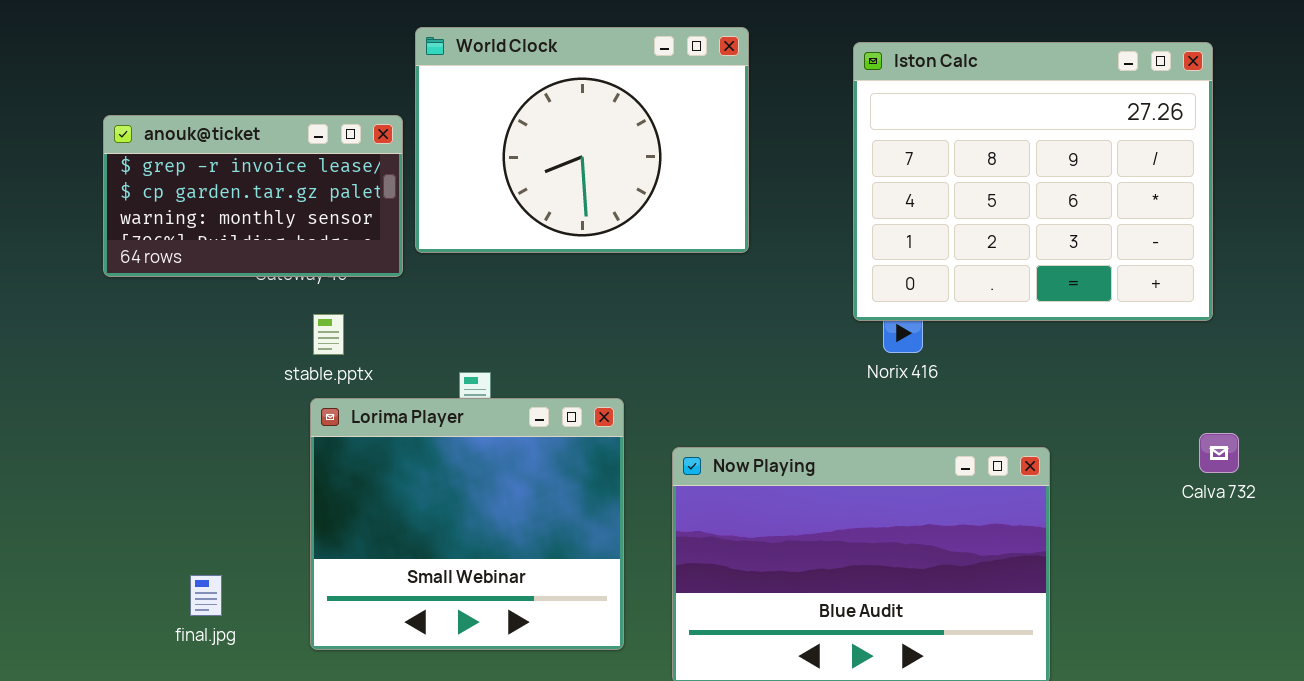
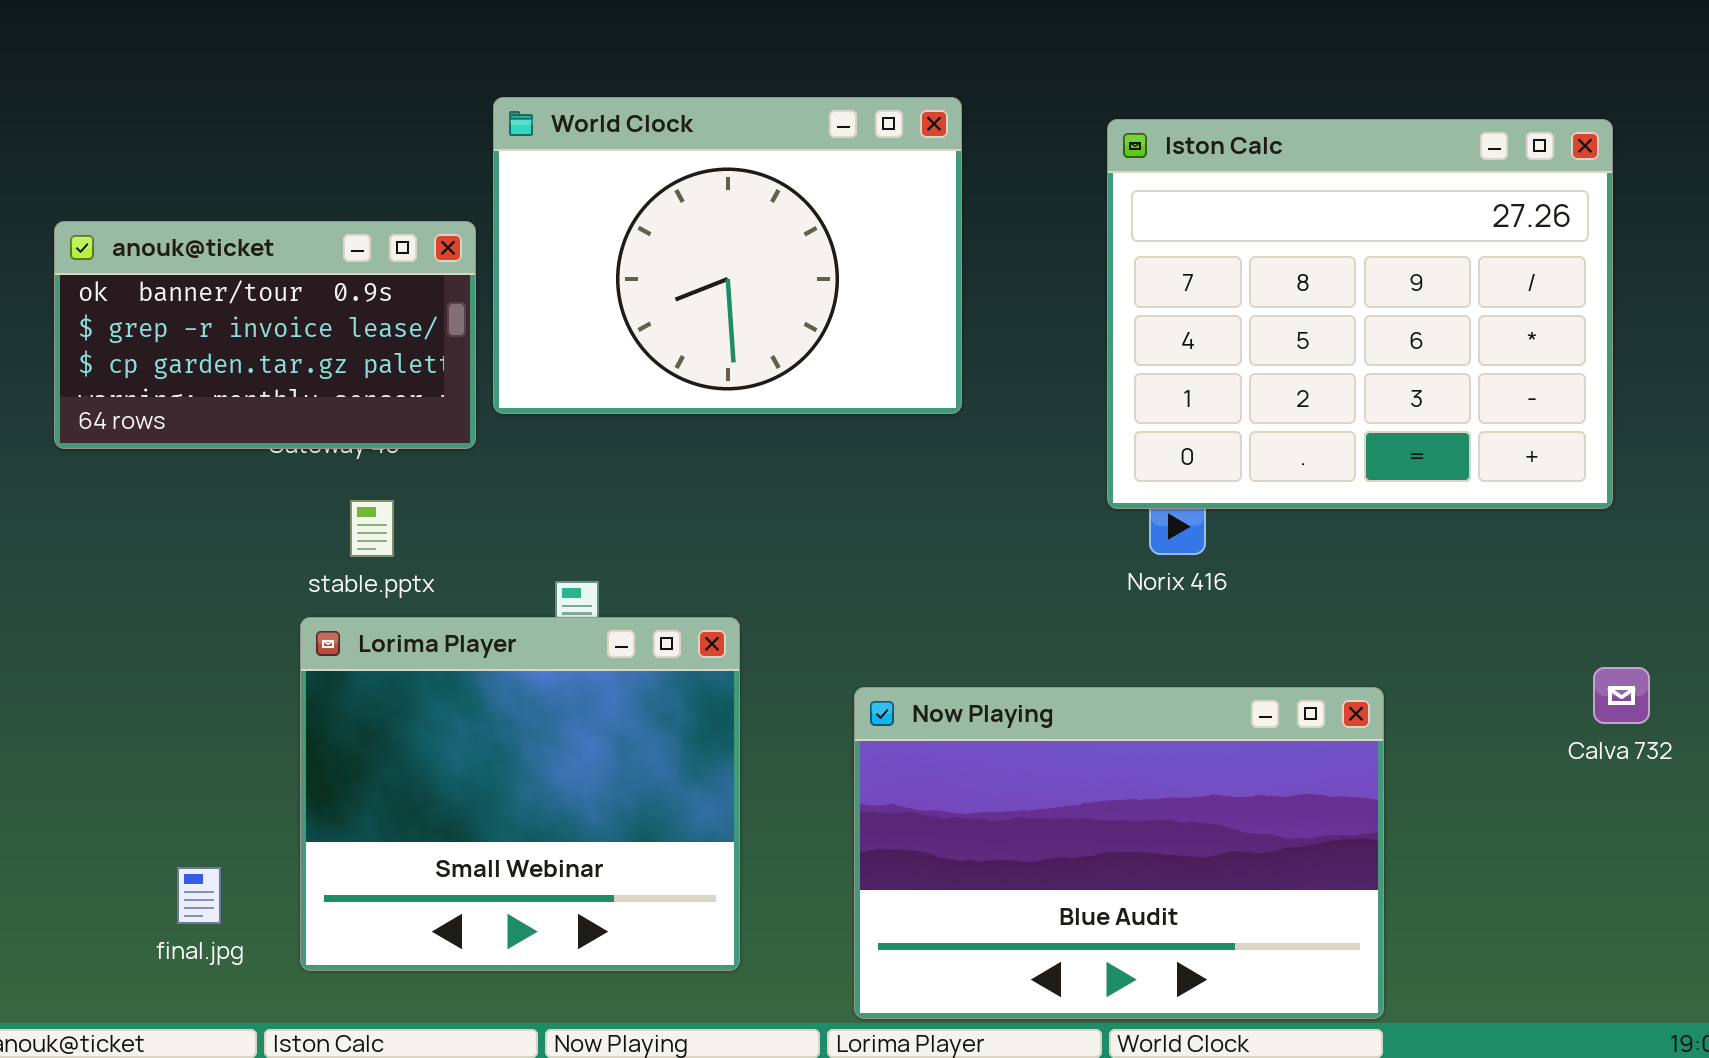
anouk@ticket: [103,115,403,277] -> [54,221,476,449], scrolled up 1 row
Lorima Player: [310,398,624,650] -> [300,617,740,971], moved

